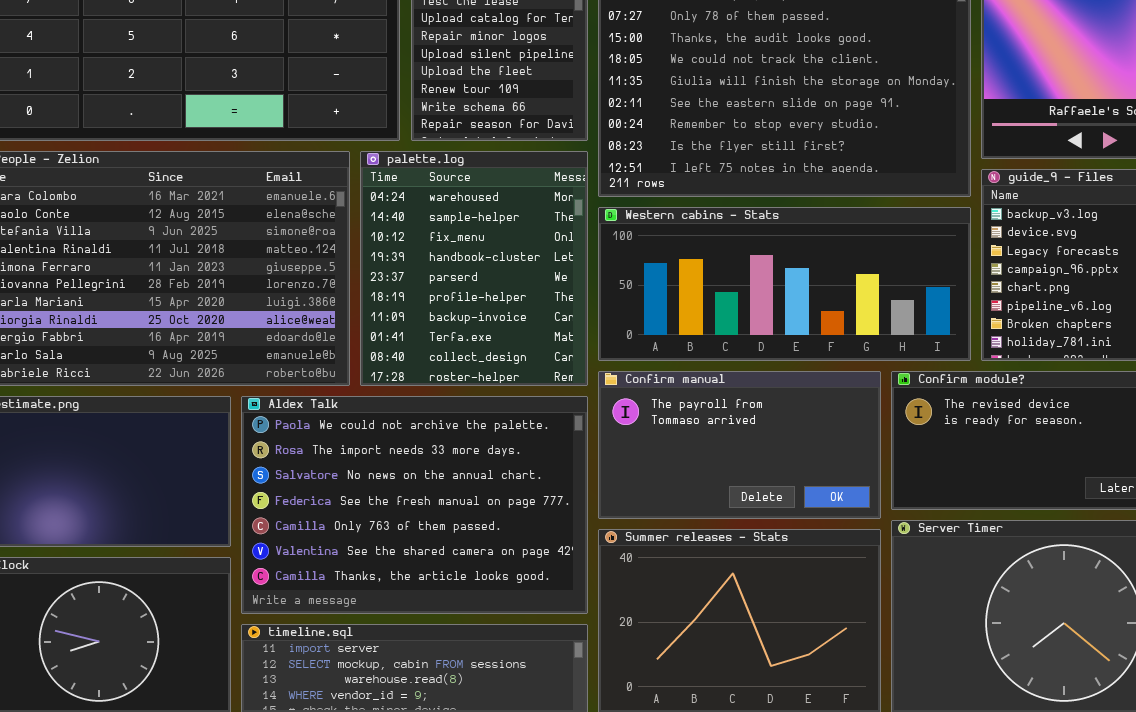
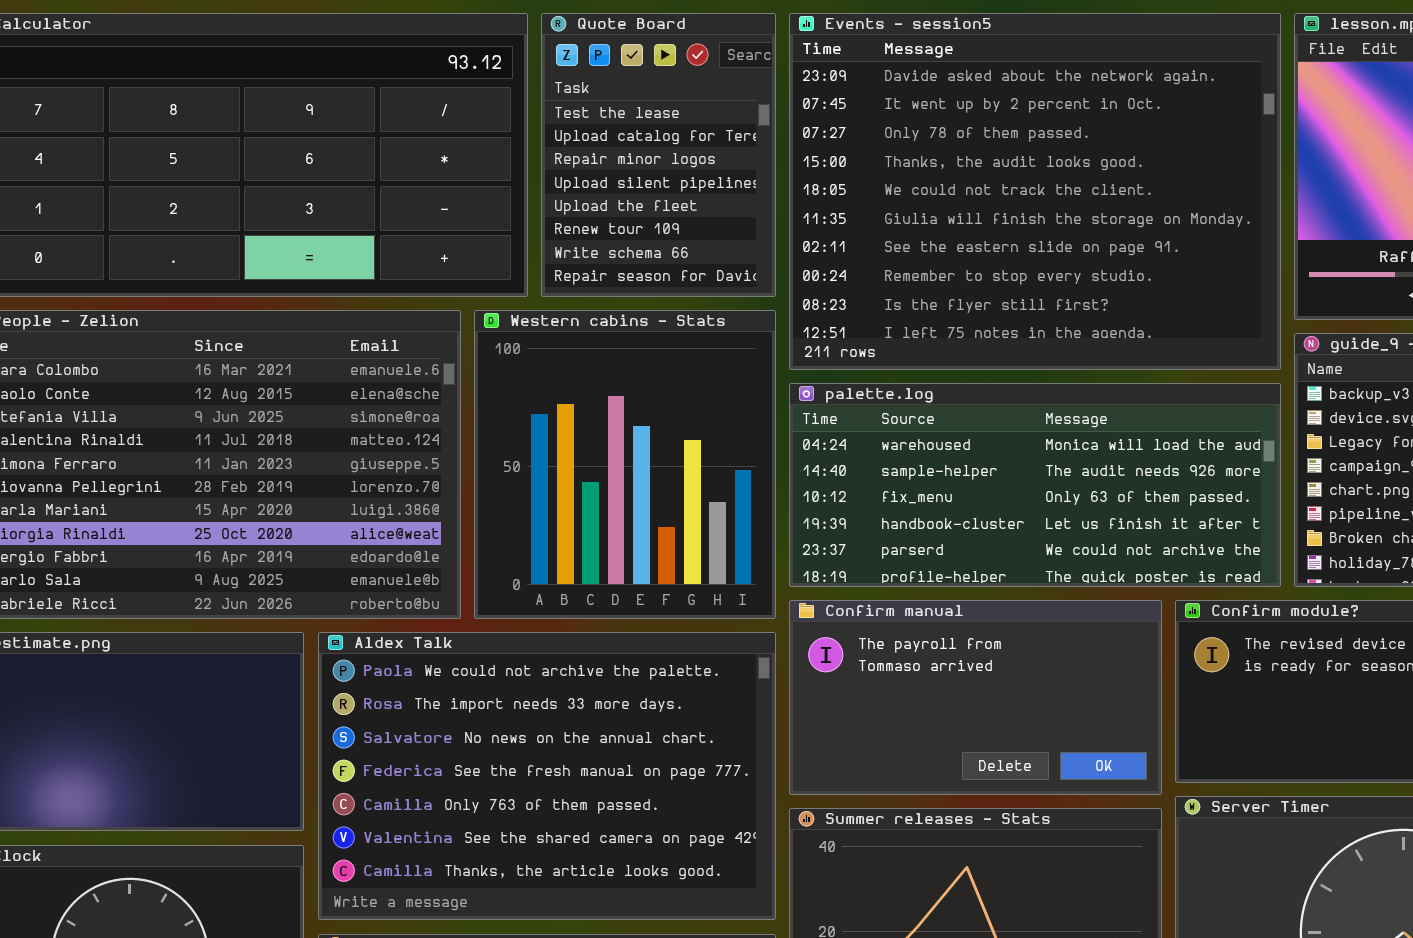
palette.log: [360,151,588,386] -> [789,383,1281,587], moved, resized
Western cabins - Stats: [598,207,971,361] -> [474,310,776,619], moved, resized

